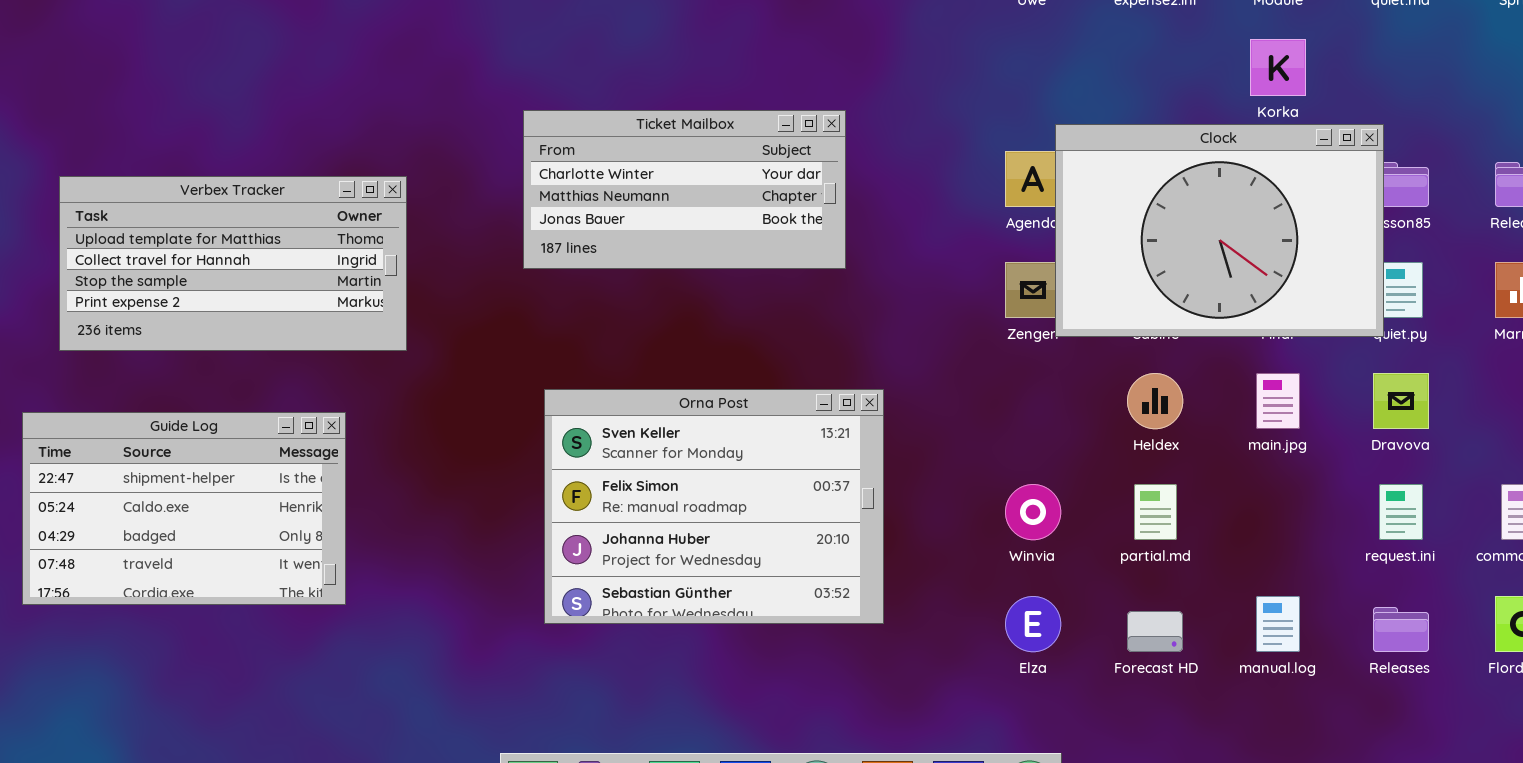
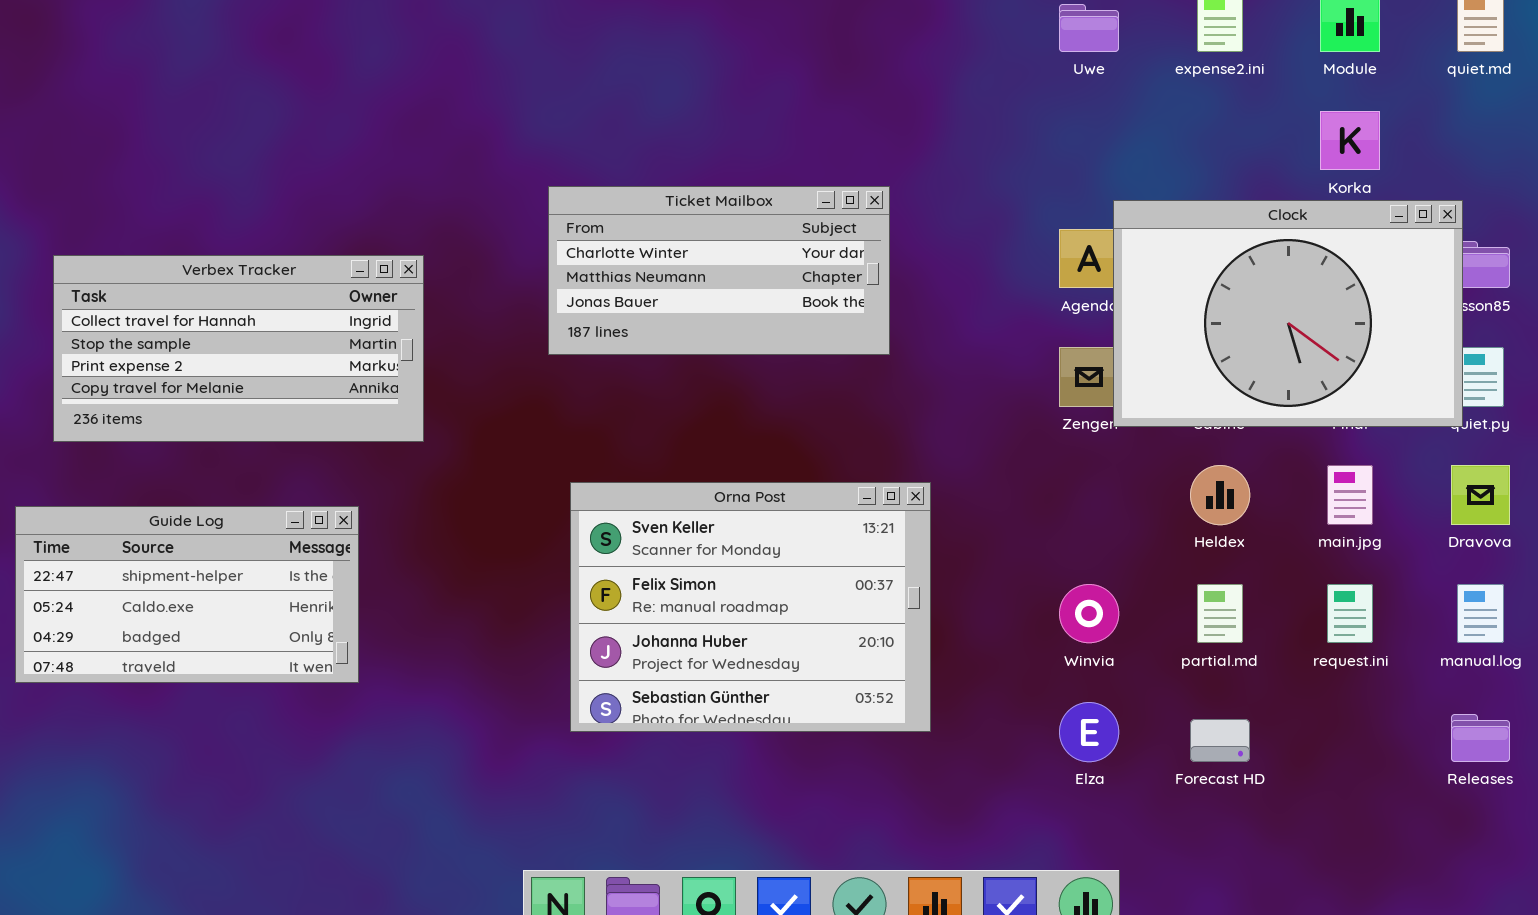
Verbex Tracker: [59,176,407,351] -> [53,255,424,442], scrolled down 1 row
Guide Log: [22,412,346,605] -> [15,506,359,683], resized
request.ini: [1379,484,1423,540] -> [1327,584,1373,643], moved
manual.log: [1256,596,1300,652] -> [1457,584,1504,643], moved

